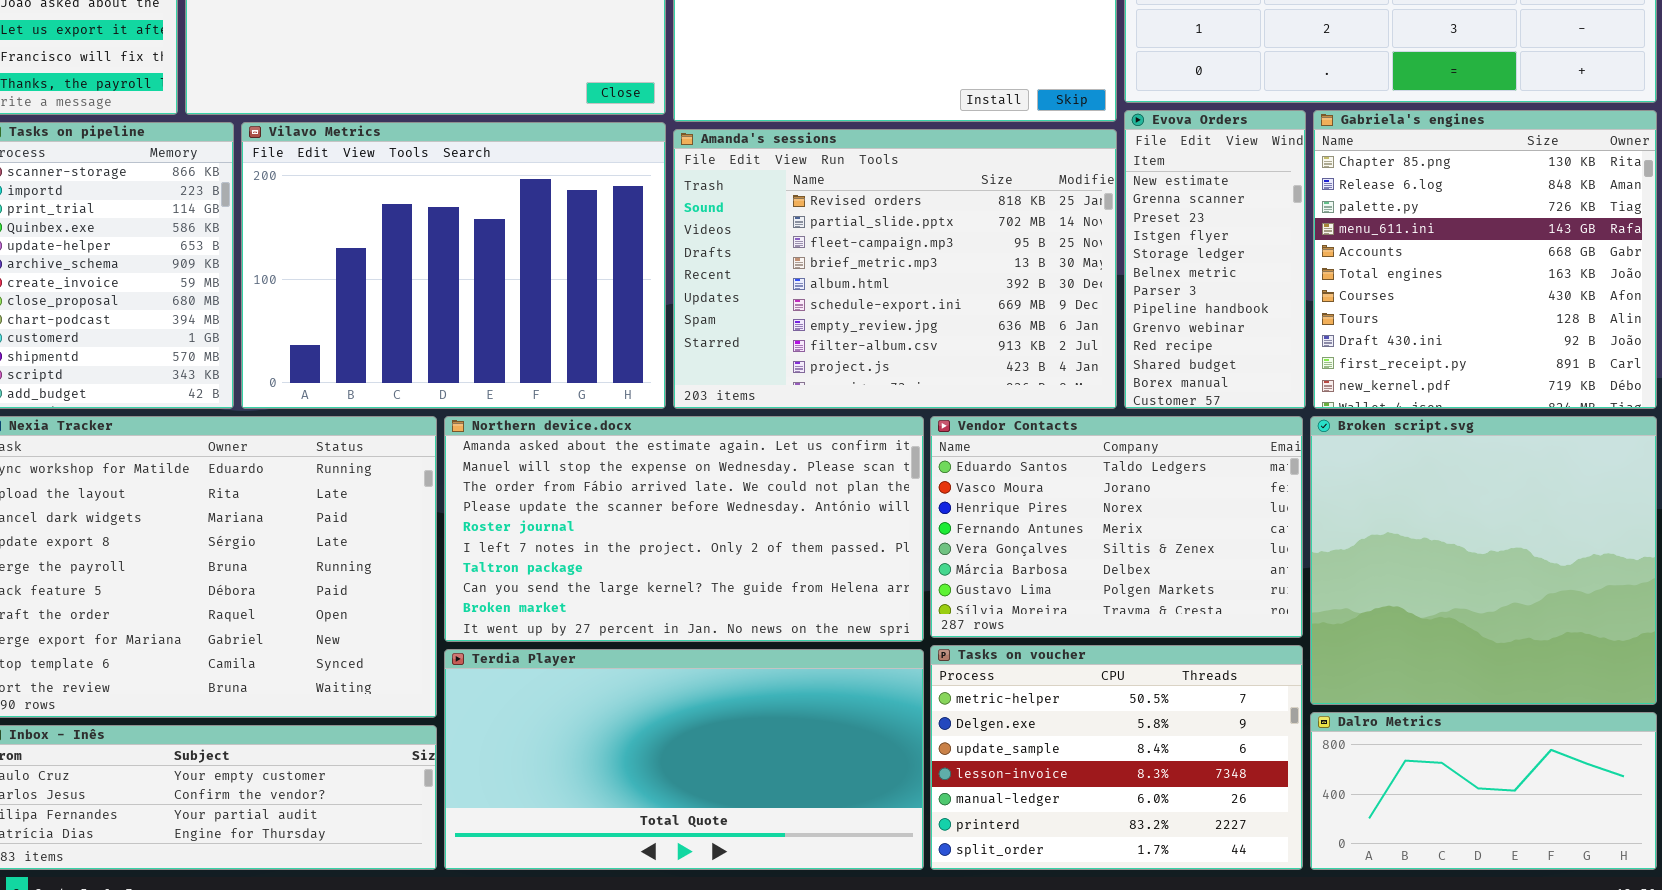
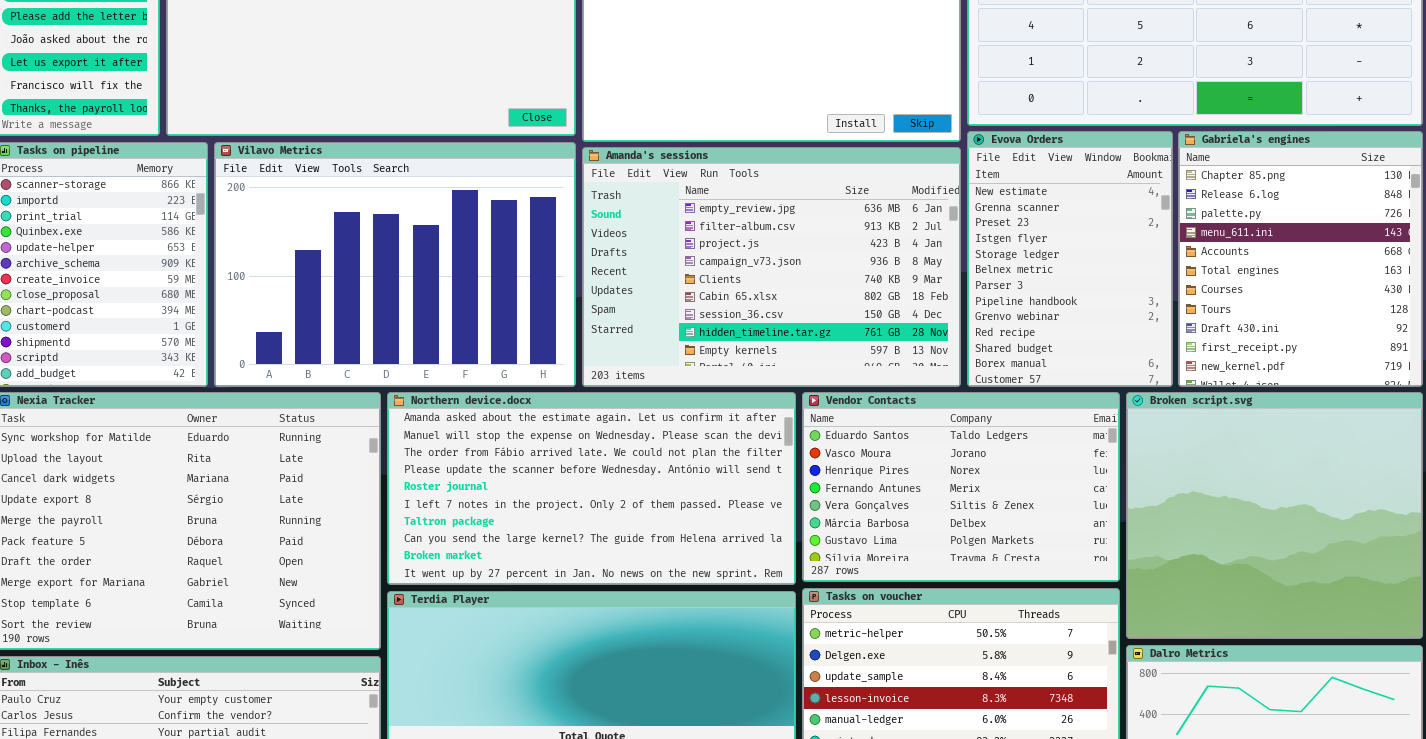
Evova Orders: [1124,110,1306,409] -> [967,131,1173,387], resized
Gabriela's engines: [1313,110,1657,409] -> [1178,131,1423,387], resized
Amanda's sessions: [673,129,1117,409] -> [582,147,961,387], scrolled down 6 rows

